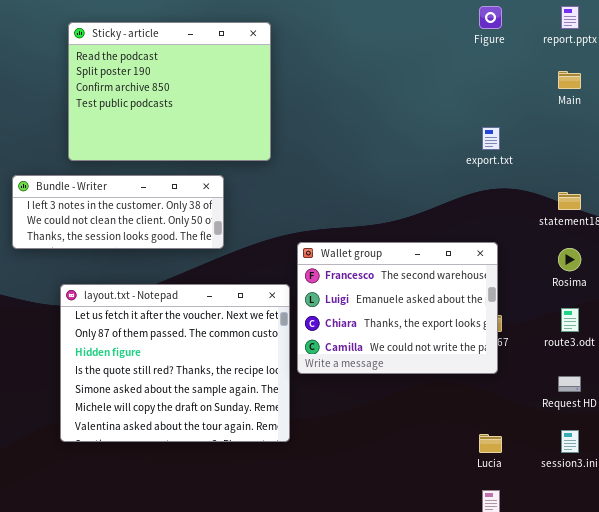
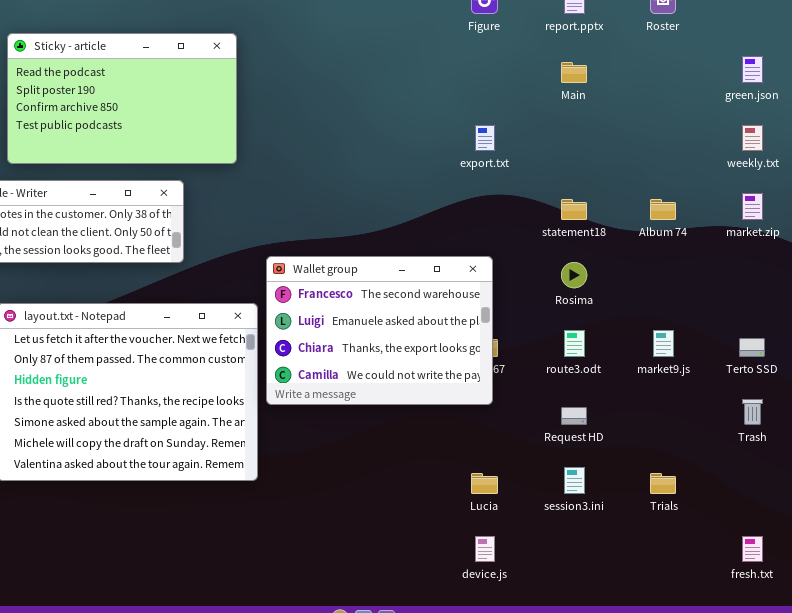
Sticky - article: [68,22,271,161] -> [7,33,237,164], resized

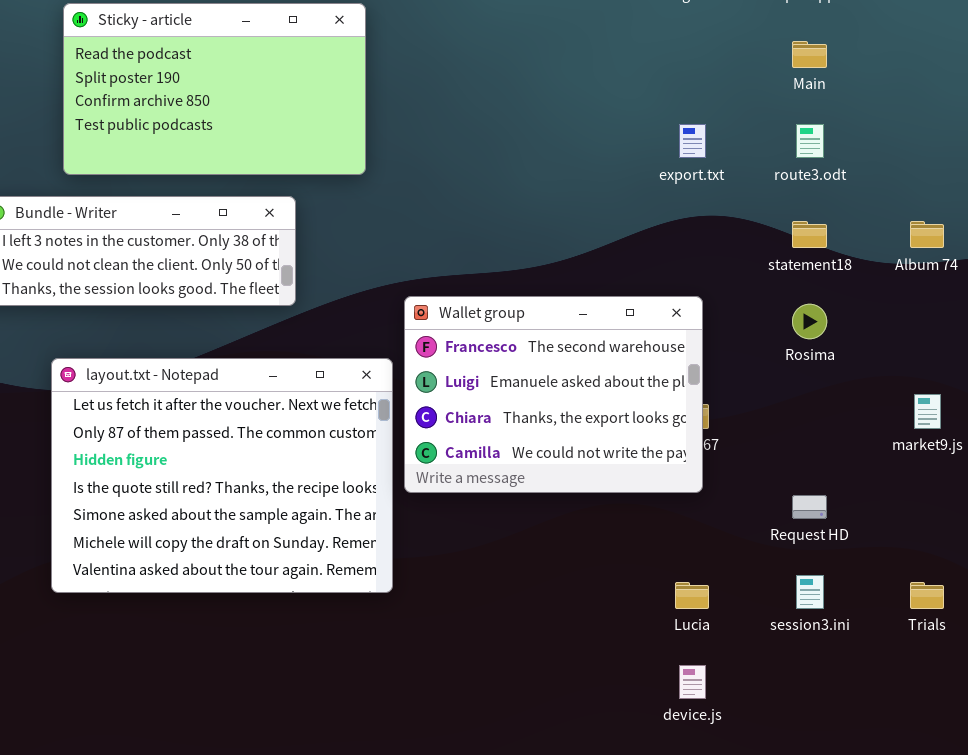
route3.odt: [564,330,585,357] -> [796,124,824,158], moved

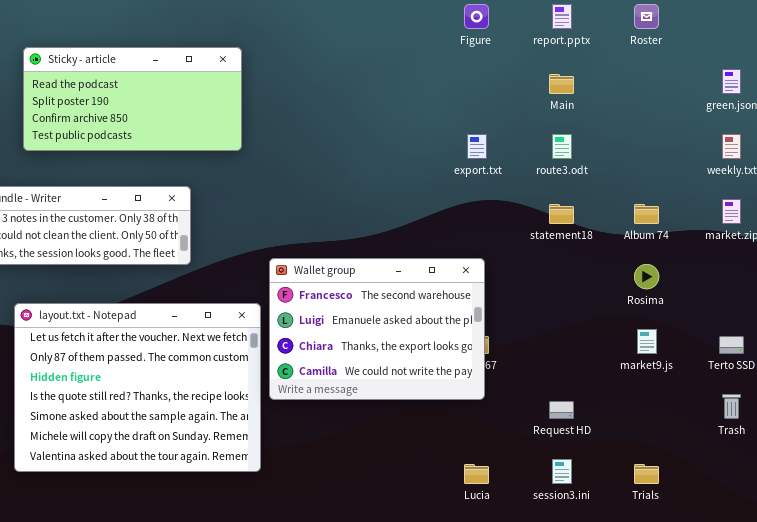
Sticky - article: [63,3,366,175] -> [23,47,242,151], resized
Rosima: [792,304,827,339] -> [634,264,659,289], moved

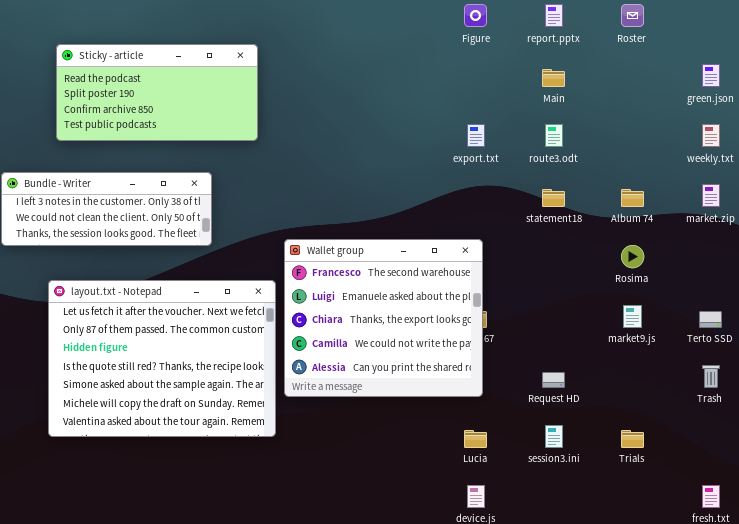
Wallet group: [269,258,485,400] -> [284,239,483,397], resized

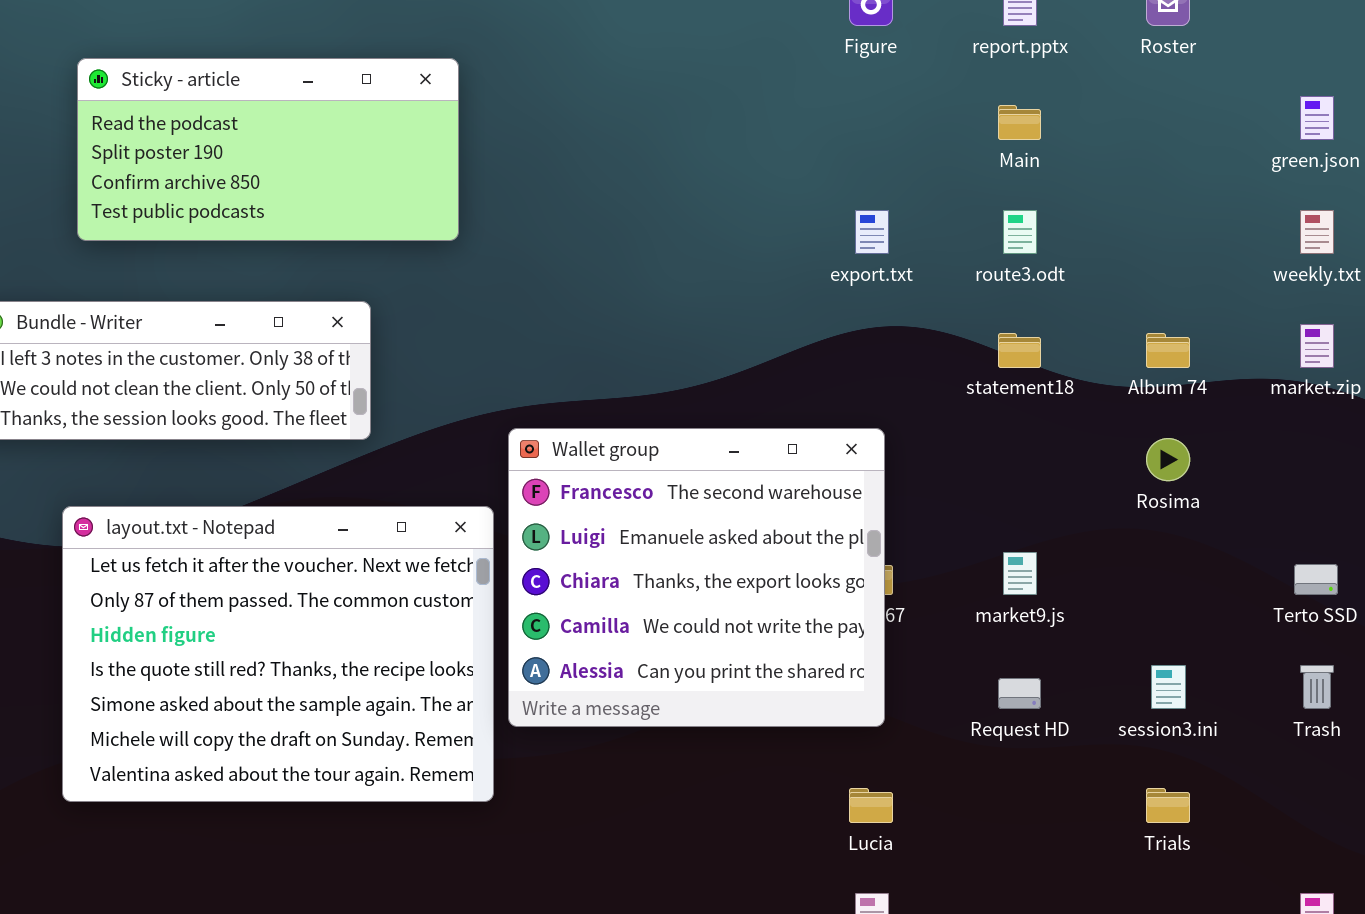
market9.js: [623,305,642,328] -> [1003,552,1037,595], moved
session3.ini: [545,425,563,448] -> [1151,665,1186,709], moved

